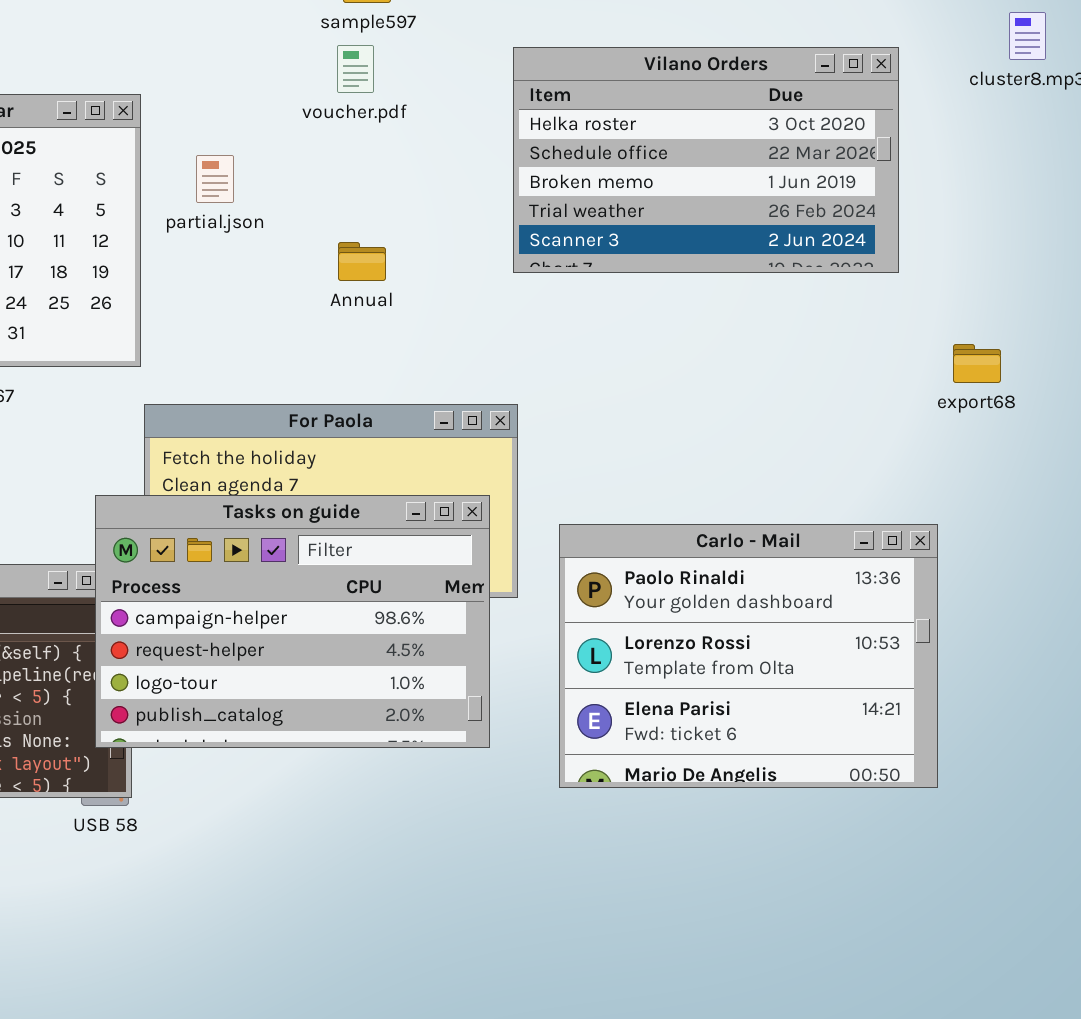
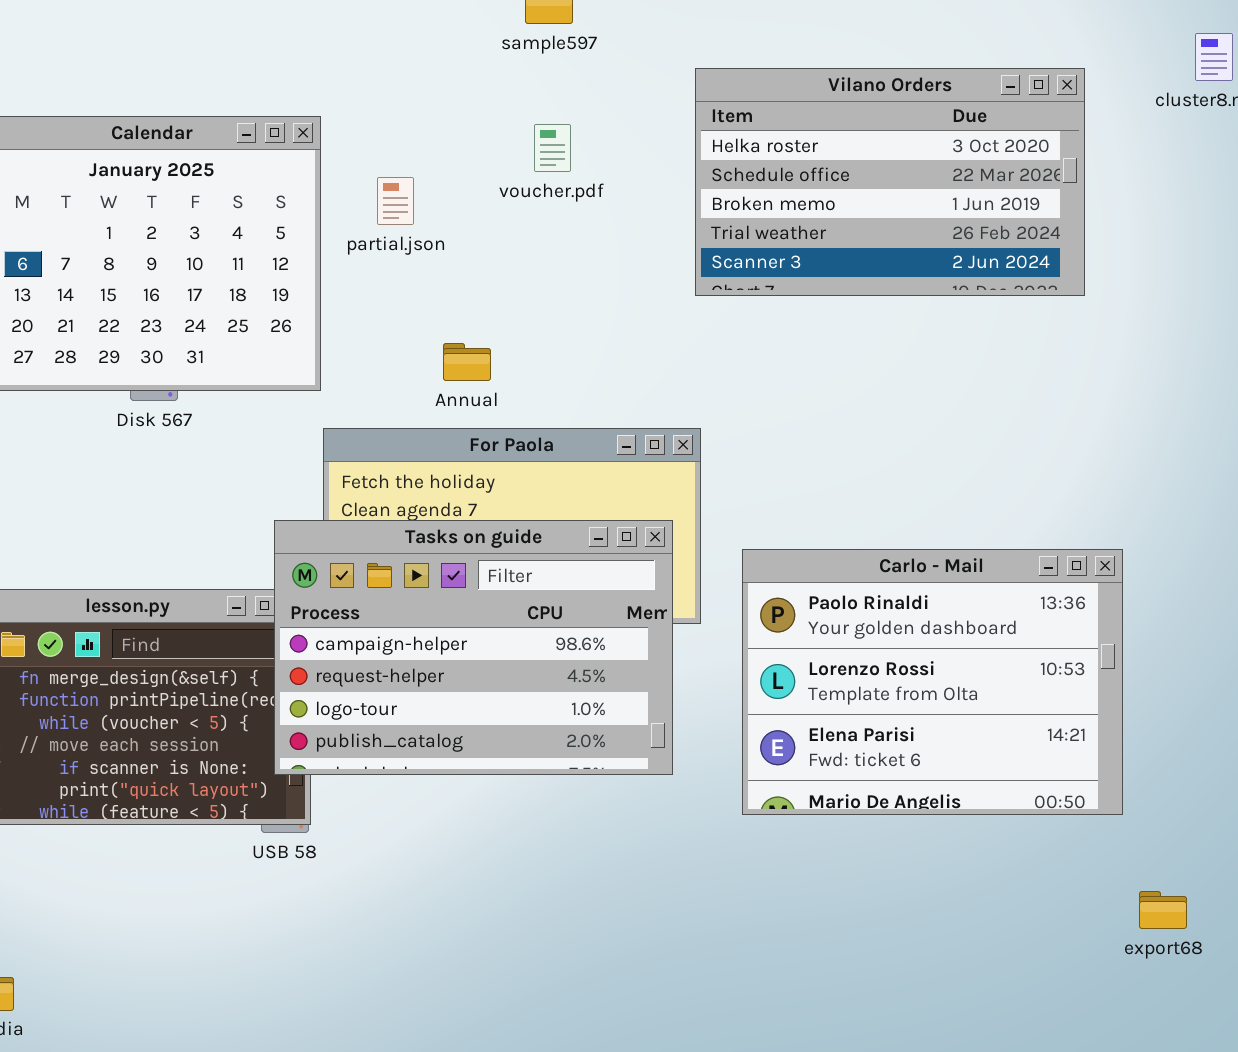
voucher.pdf: [337,45,374,93] -> [534,124,571,172], moved
Annual: [338,242,386,281] -> [443,343,491,381], moved
export68: [953,344,1001,383] -> [1139,891,1187,929], moved

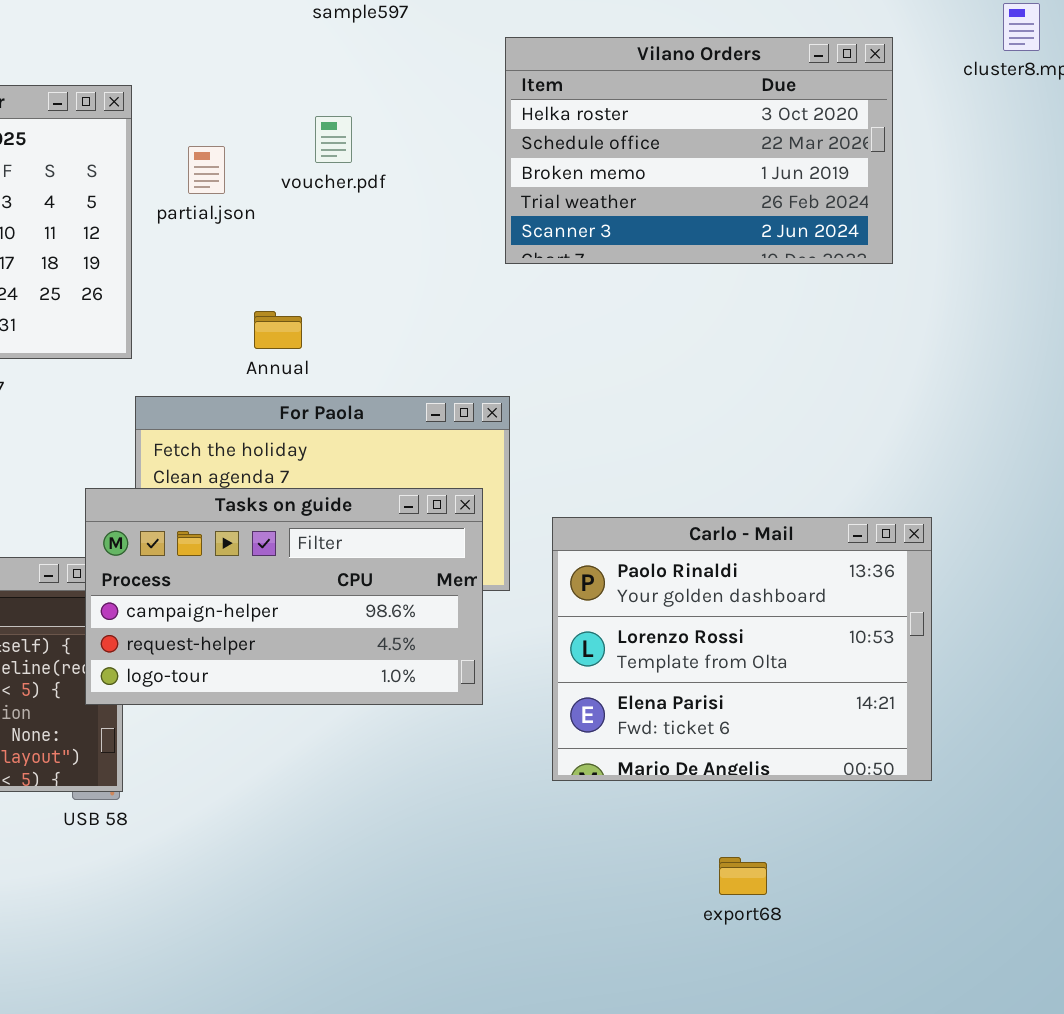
voucher.pdf: [534,124,571,172] -> [315,116,352,163], moved
Tasks on guide: [274,520,673,775] -> [85,488,483,705], resized
export68: [1139,891,1187,929] -> [719,857,767,895], moved

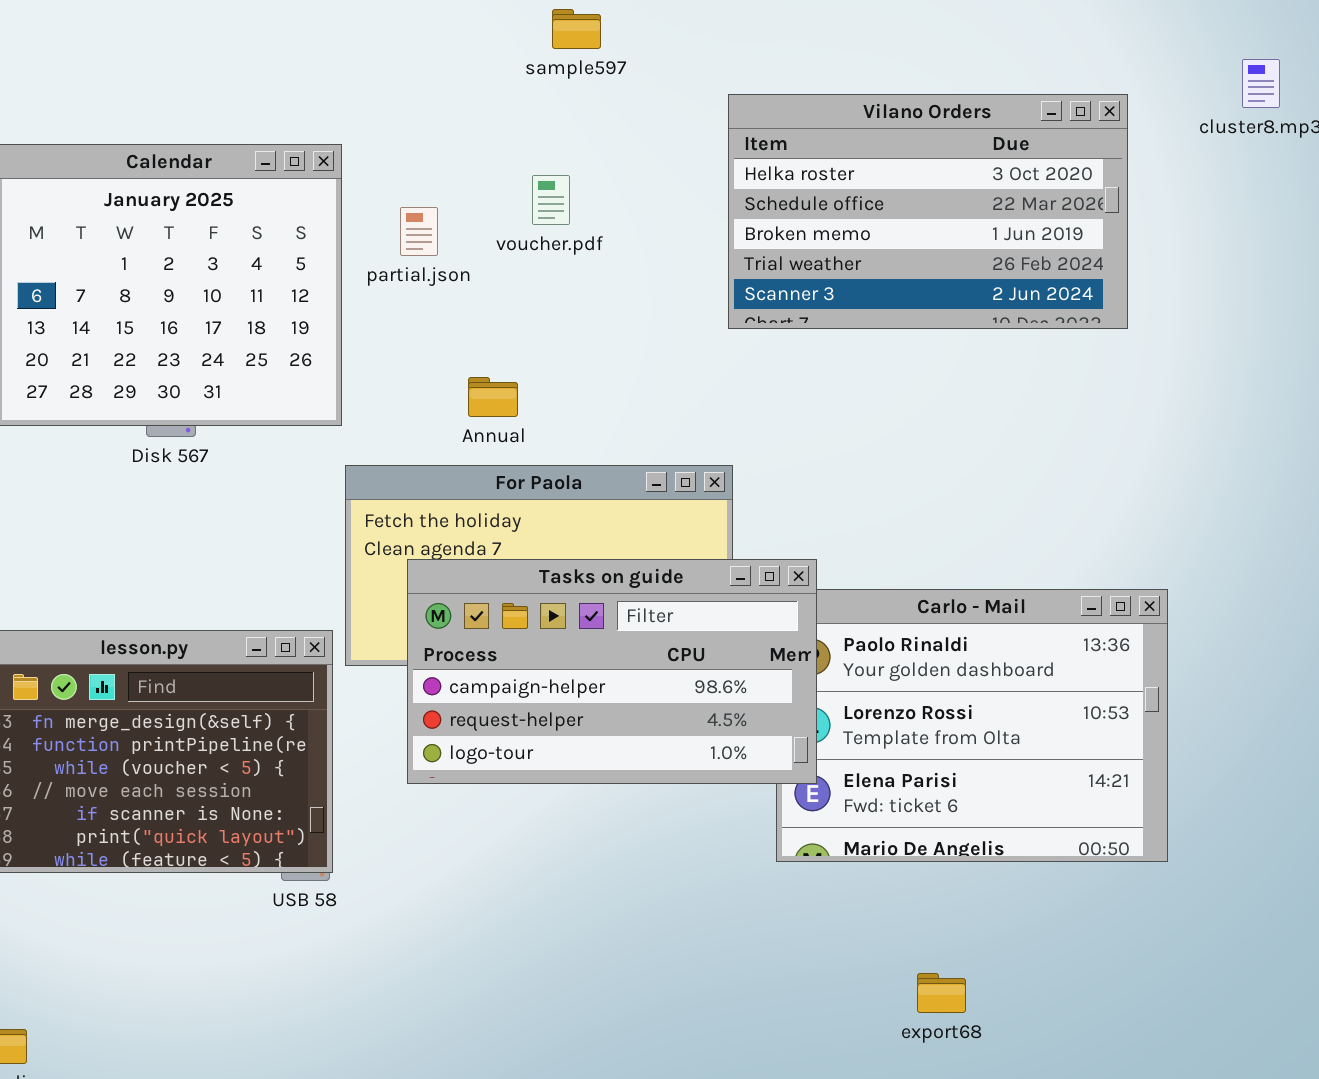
Tasks on guide: [85,488,483,705] -> [407,559,817,784], moved
export68: [719,857,767,895] -> [917,973,966,1013], moved

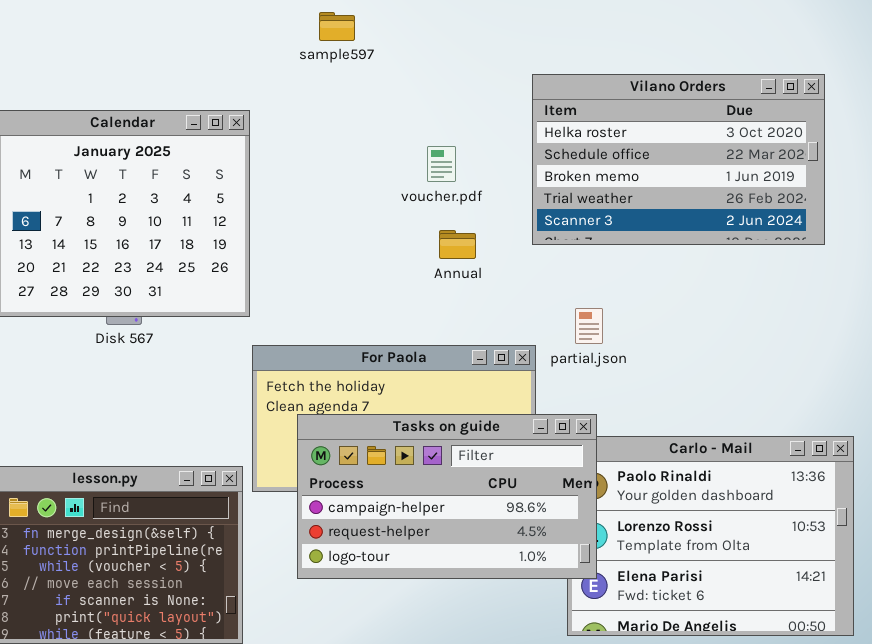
sample597: [552,9,601,49] -> [319,12,355,41], moved
voucher.pdf: [532,175,570,225] -> [427,146,456,182], moved
partial.json: [400,207,438,256] -> [575,308,603,344], moved
Annual: [468,377,518,417] -> [439,230,476,259], moved

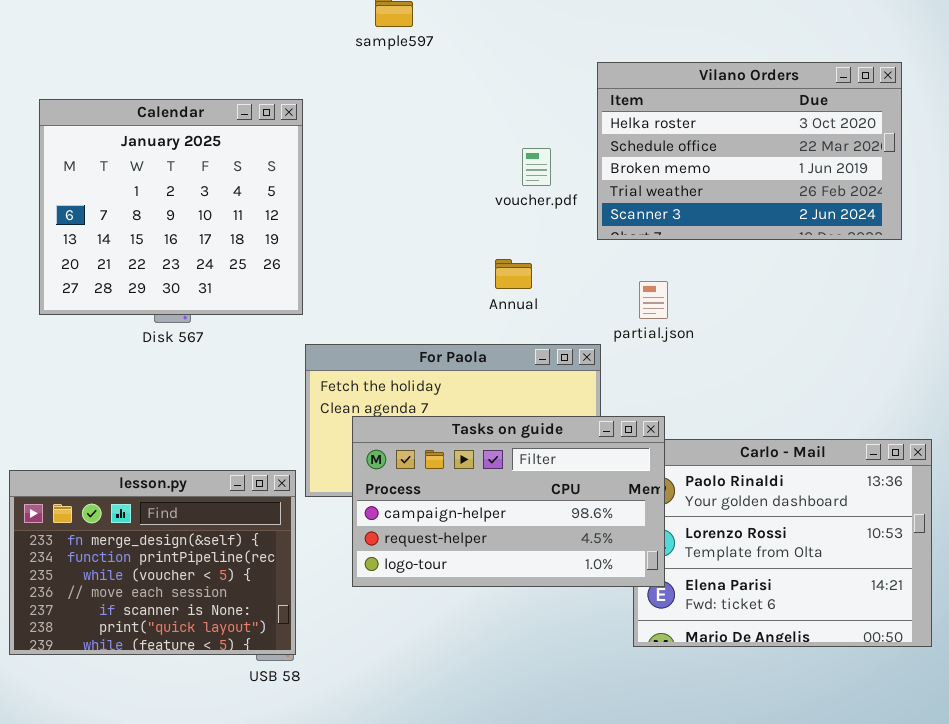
voucher.pdf: [427,146,456,182] -> [522,148,551,186], moved
Annual: [439,230,476,259] -> [495,259,532,289], moved
partial.json: [575,308,603,344] -> [639,281,668,319], moved

